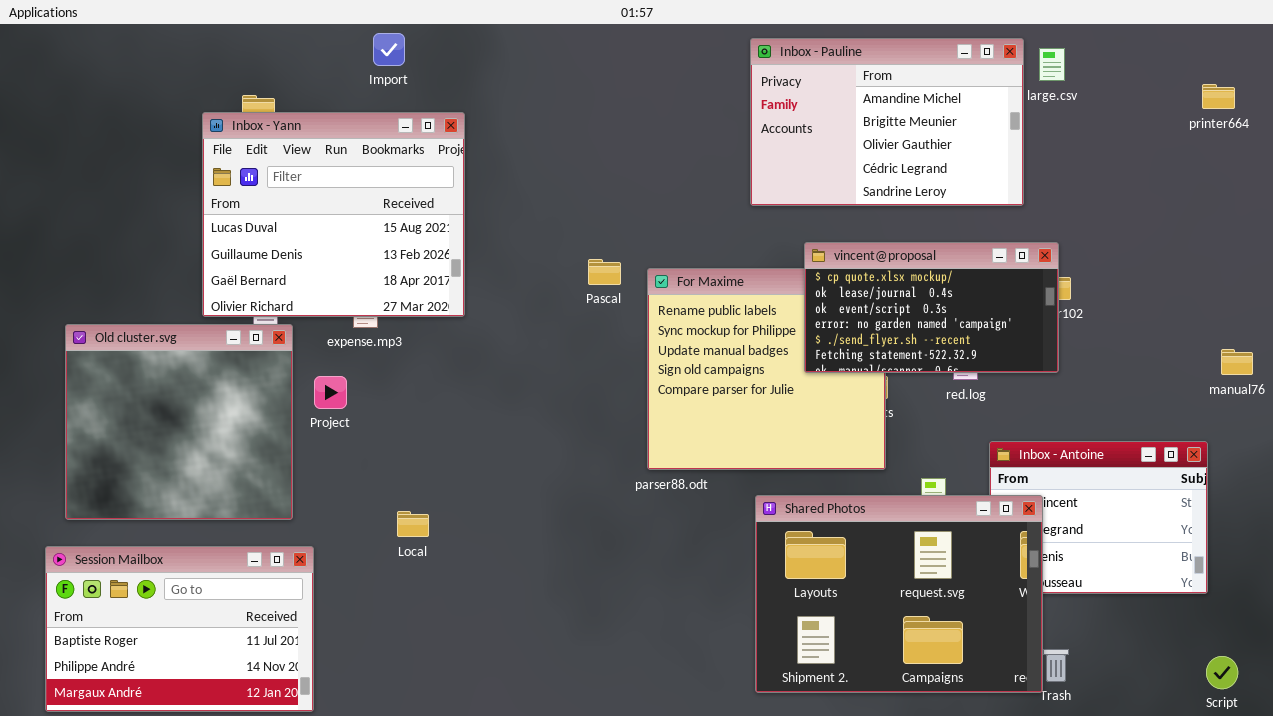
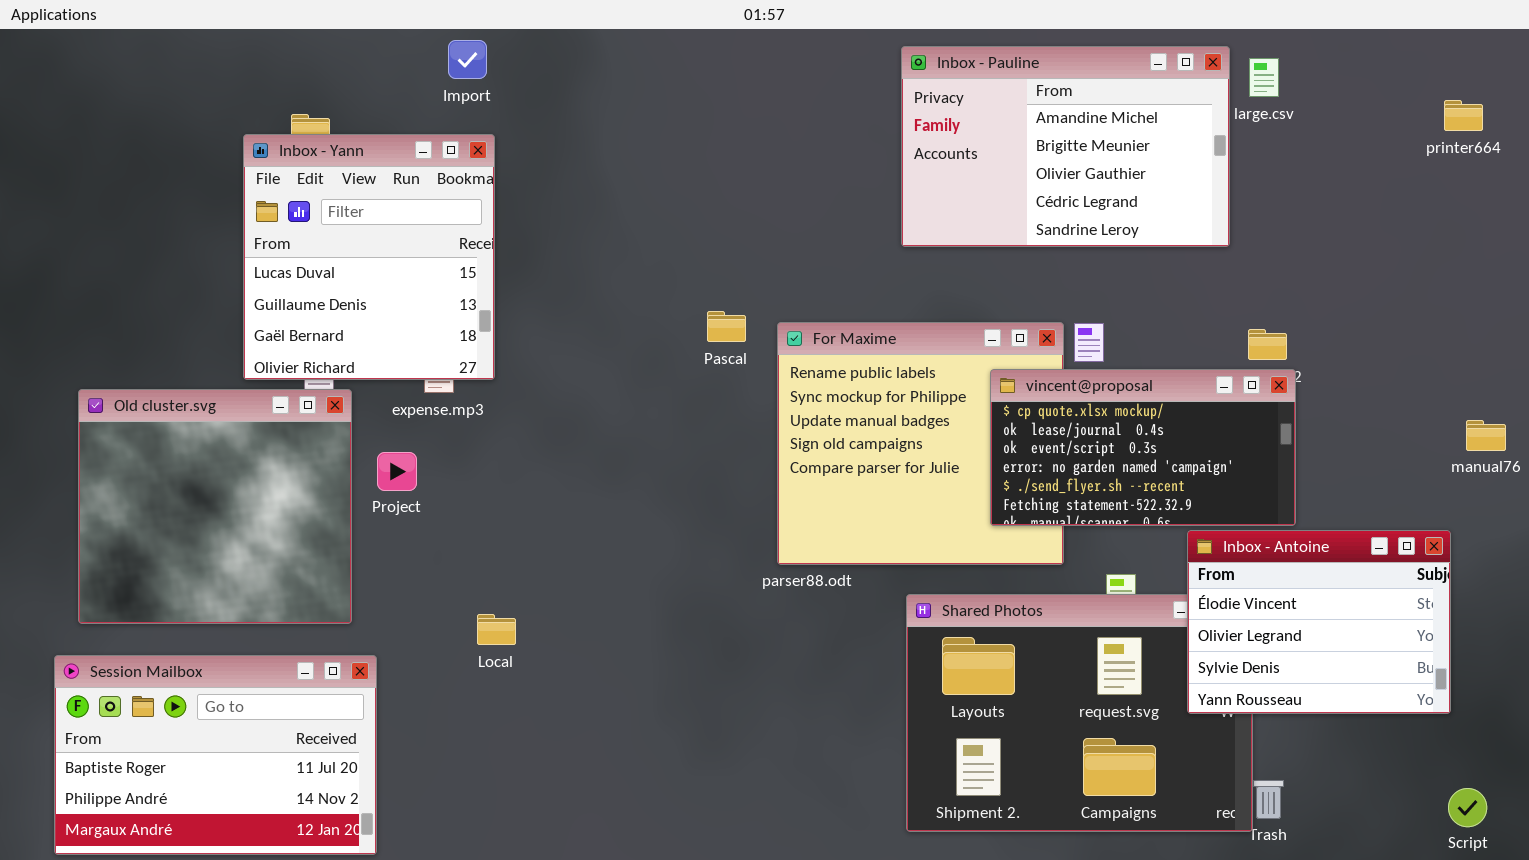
Inbox - Yann: [202,112,465,317] -> [243,134,495,380], resized
vincent@proposal: [804,242,1059,373] -> [990,369,1296,526], moved
Inbox - Antoine: [989,441,1208,594] -> [1187,530,1451,714], raised

